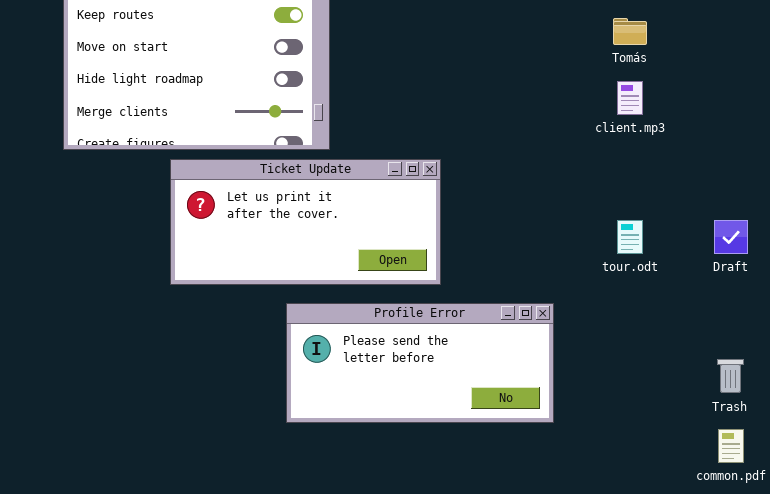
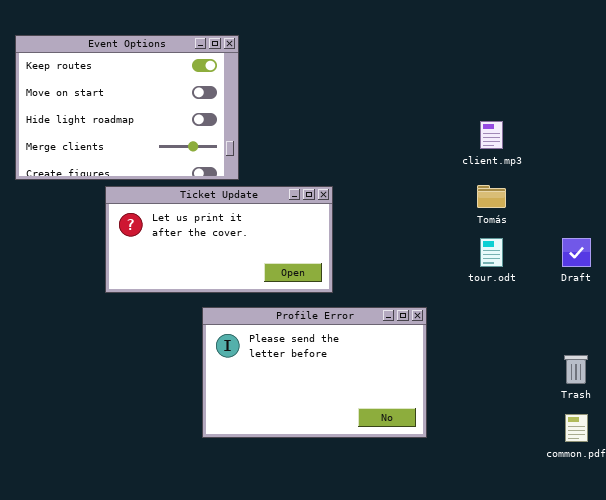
Tomás: [613,18,647,45] -> [477,185,506,208], moved
Profile Error: [286,303,554,423] -> [202,307,427,438], resized

